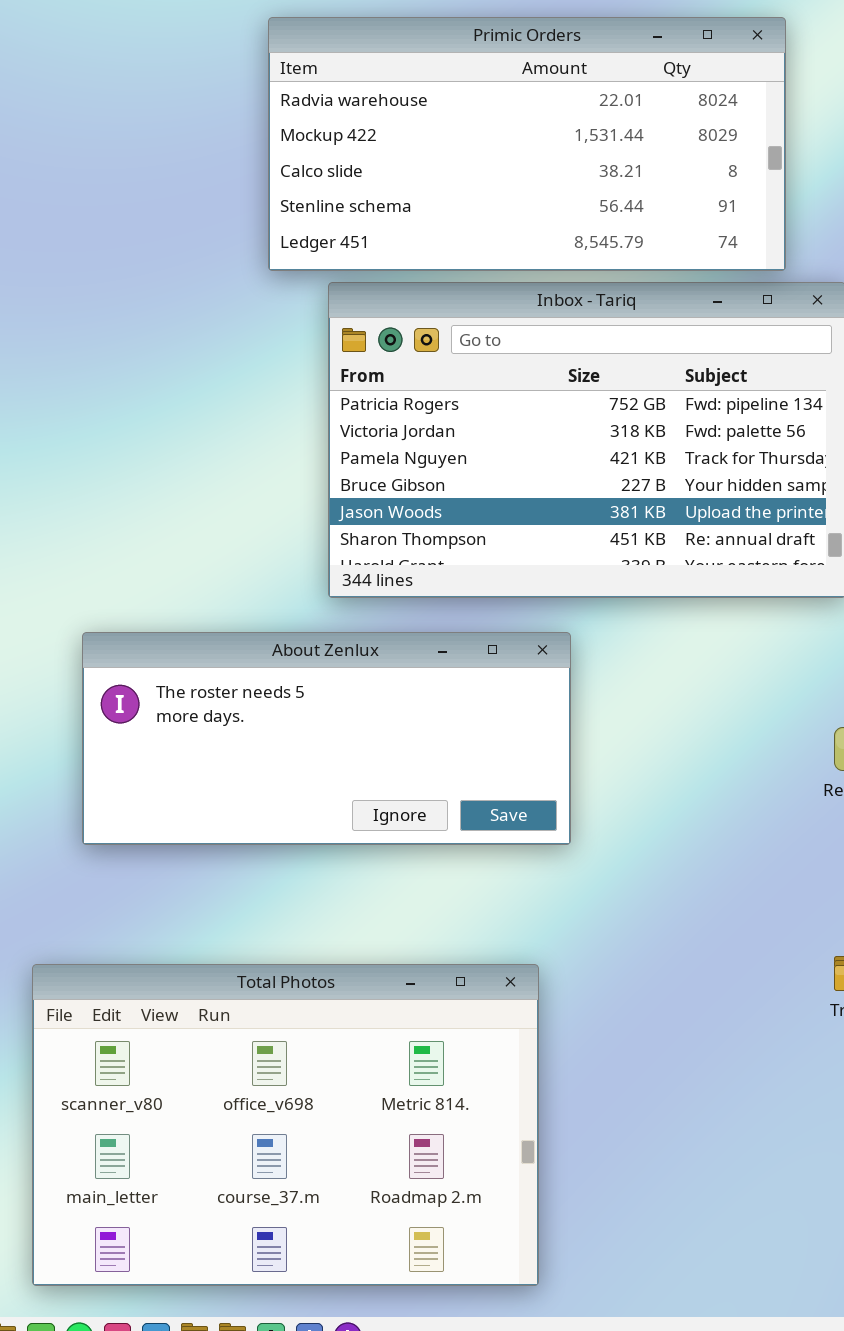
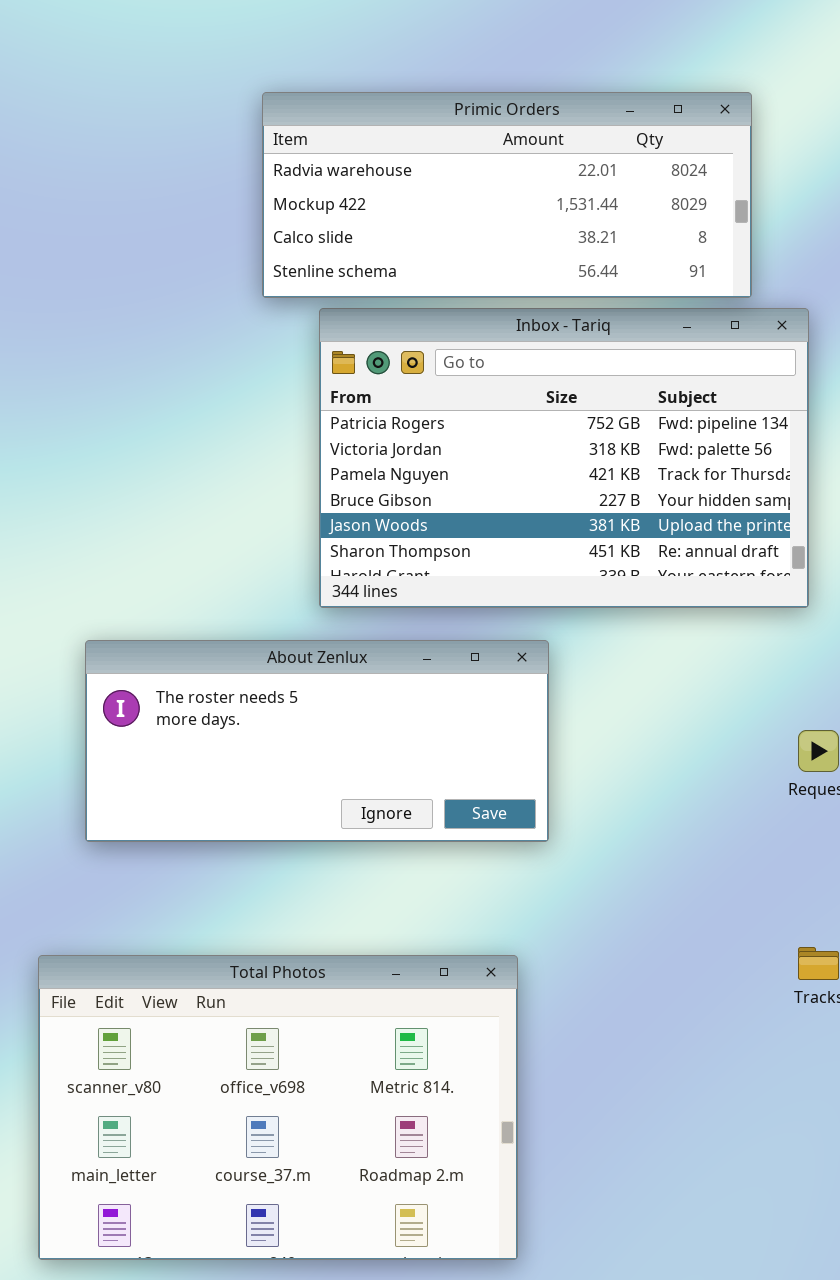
Primic Orders: [268,17,786,271] -> [262,92,752,298], resized

